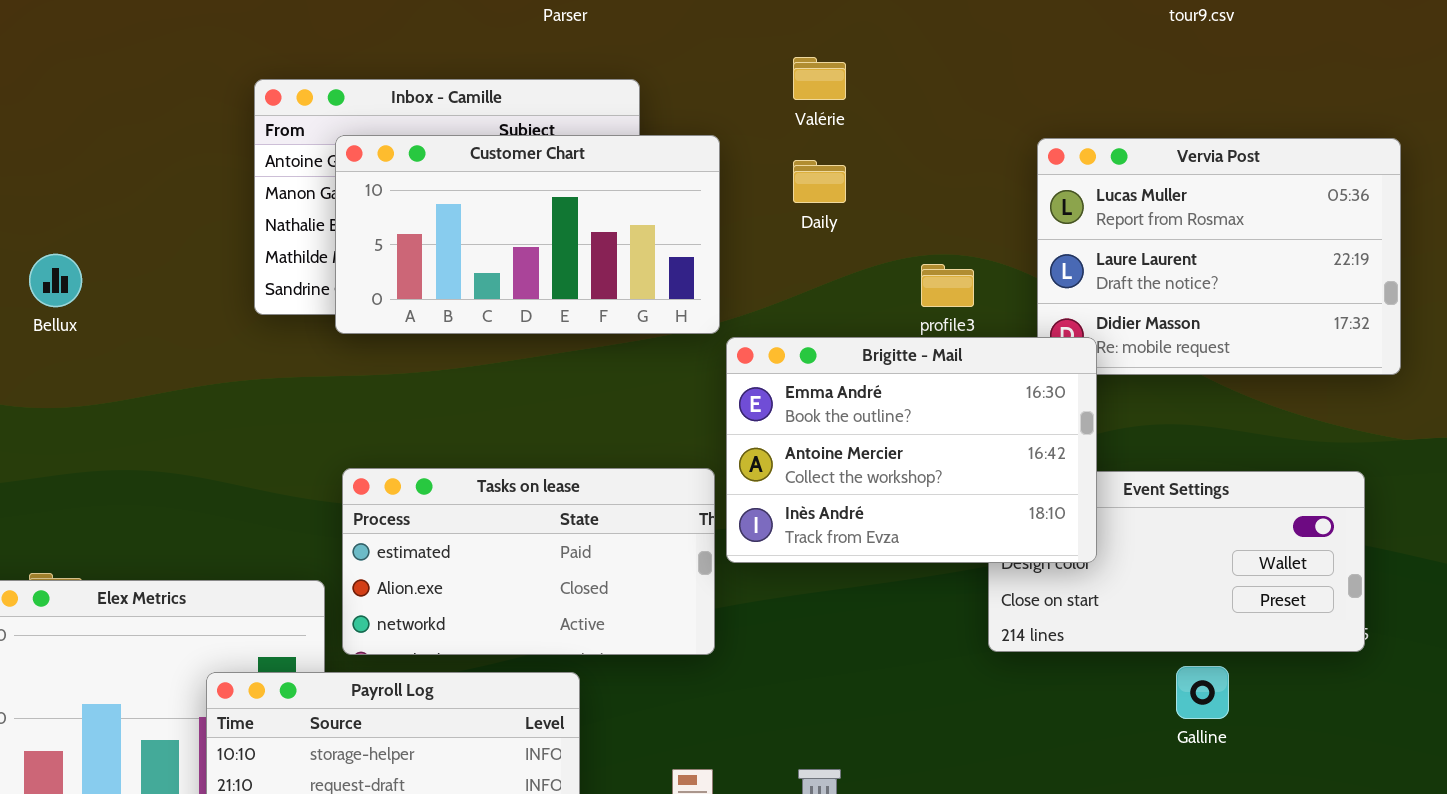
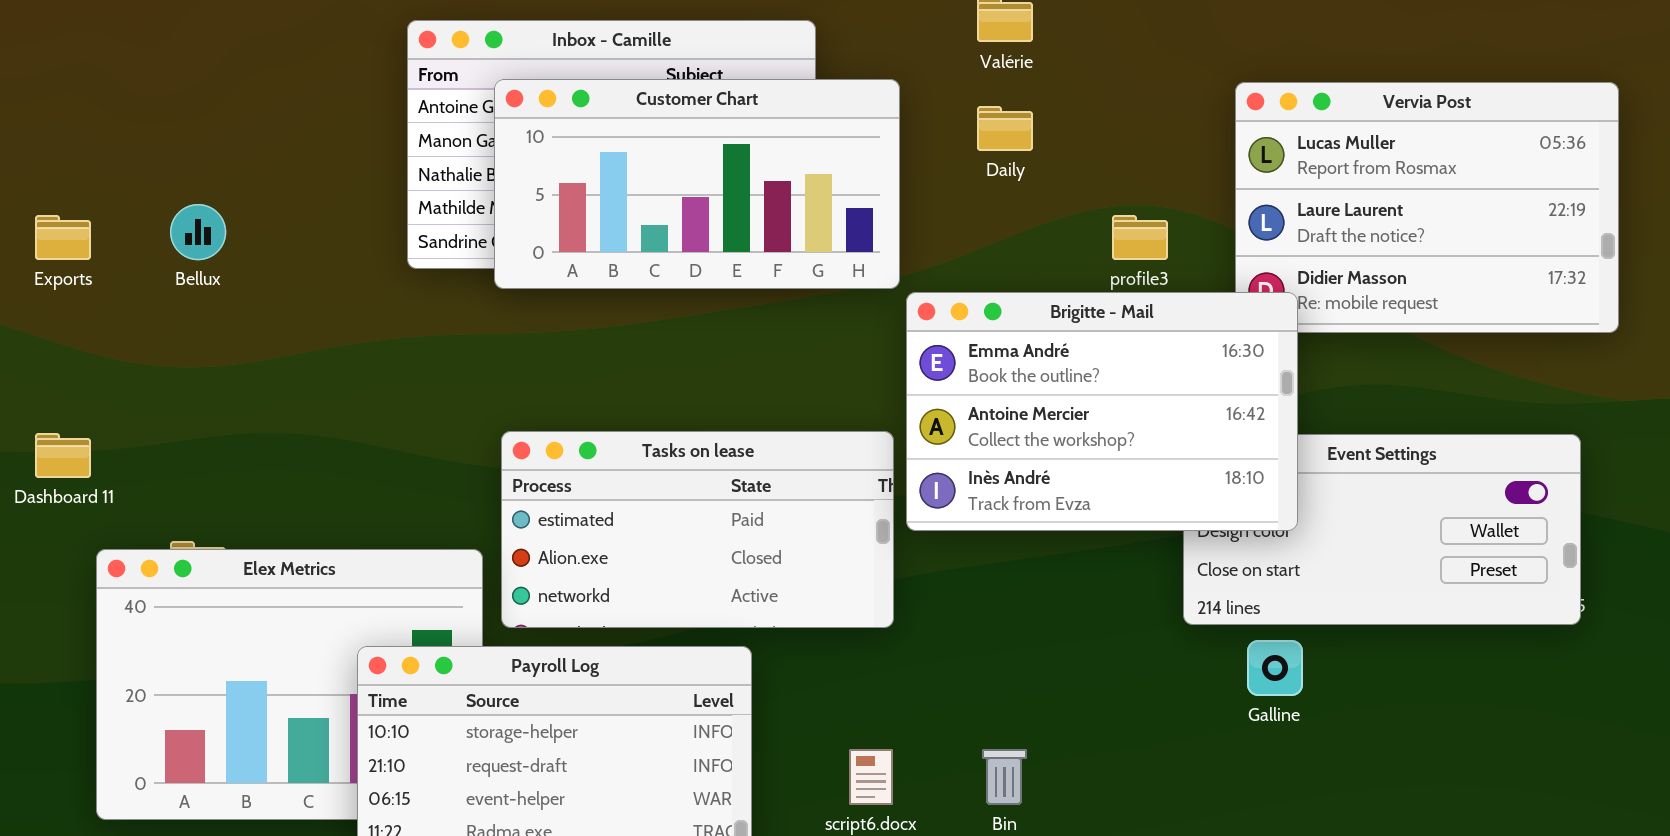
Galline: [1176,666,1229,719] -> [1247,640,1303,696], moved

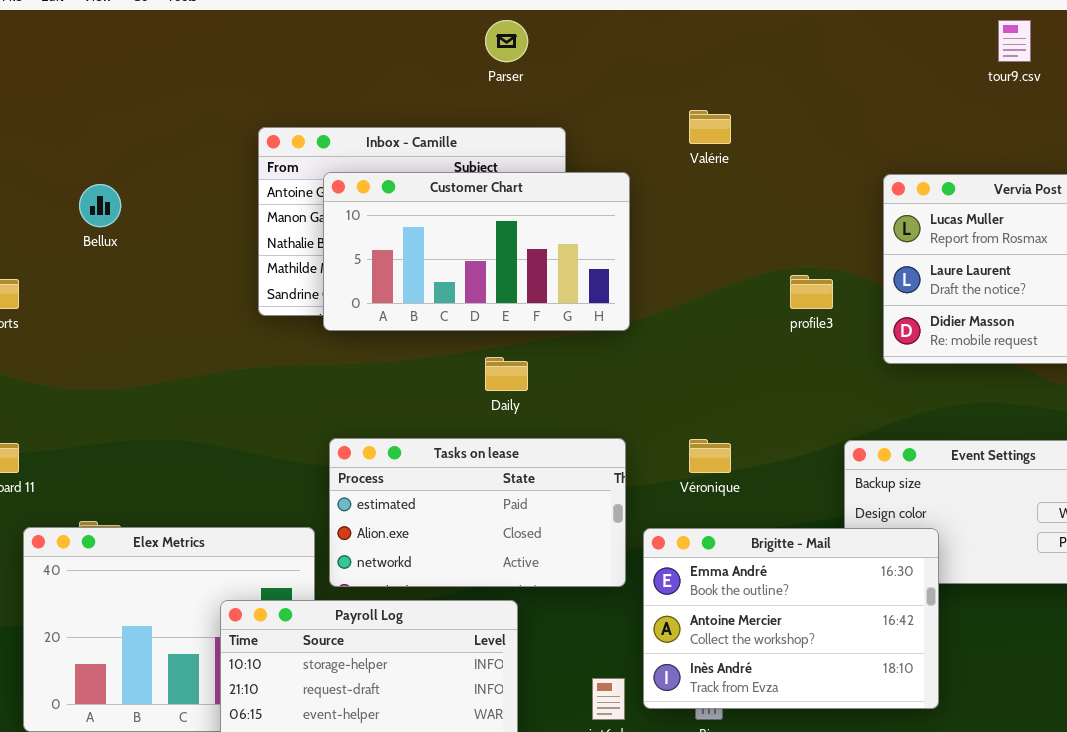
Daily: [977,106,1033,151] -> [485,357,528,391], moved
Bellux: [170,204,226,260] -> [79,184,121,227], moved
Brigitte - Mail: [906,292,1298,531] -> [643,528,939,709], moved

